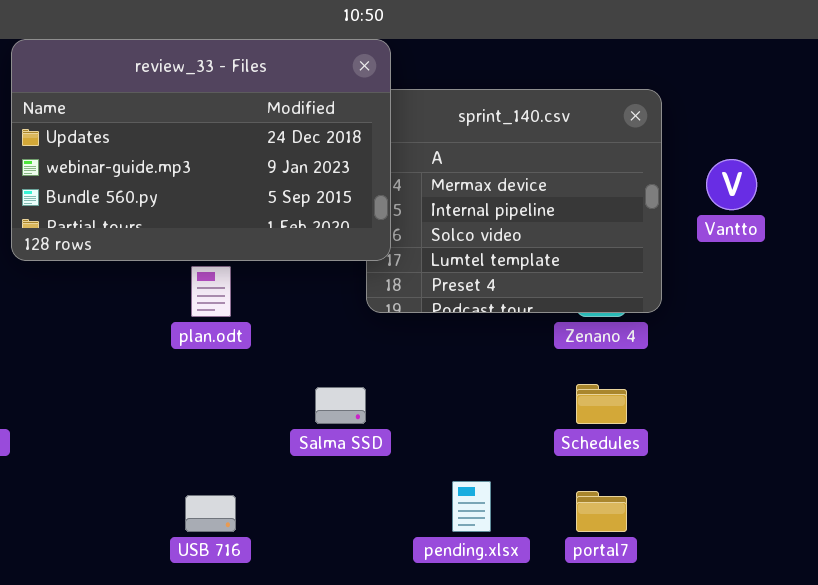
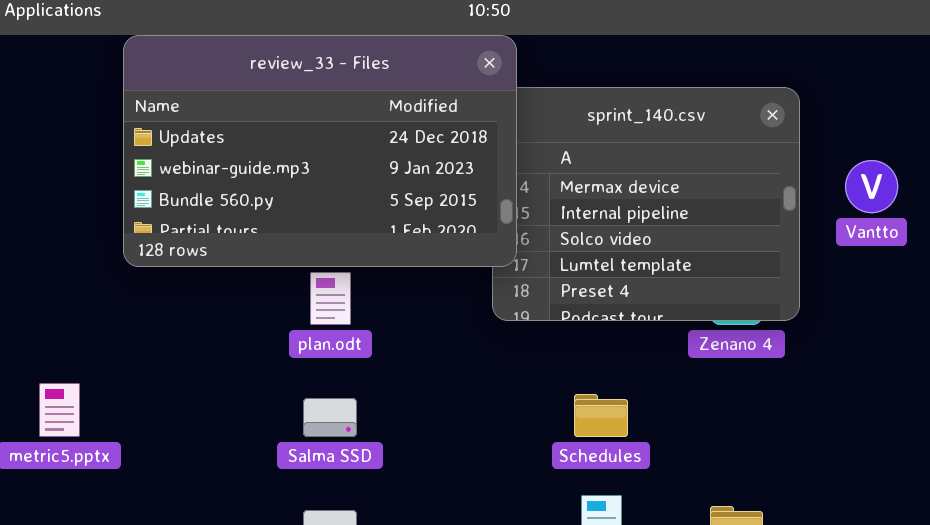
Schedules: [576,384,627,424] -> [574,394,628,437], moved
Salma SSD: [315,387,366,424] -> [303,398,357,437], moved

